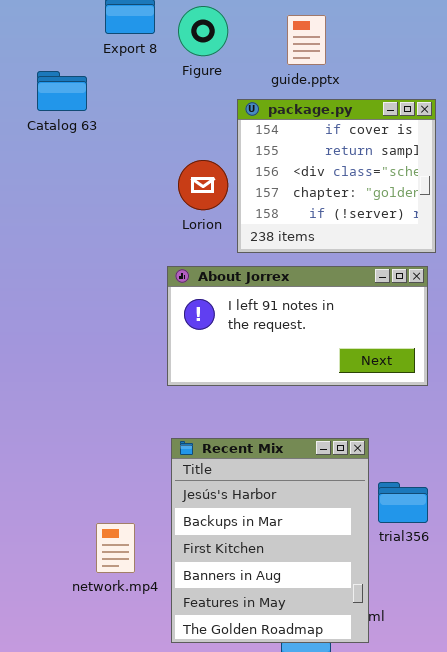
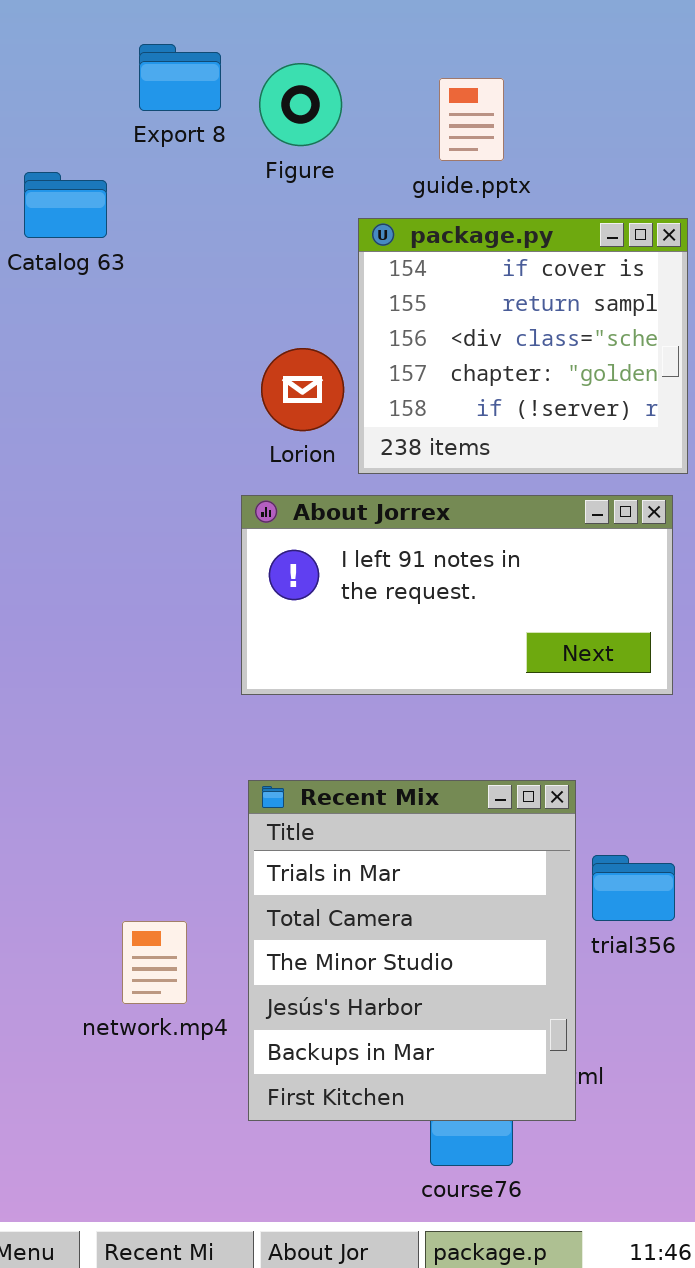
Lorion: [178,160,228,210] -> [261,348,344,431], moved
Recent Mix: [171,438,369,643] -> [248,780,576,1121], scrolled up 3 rows

